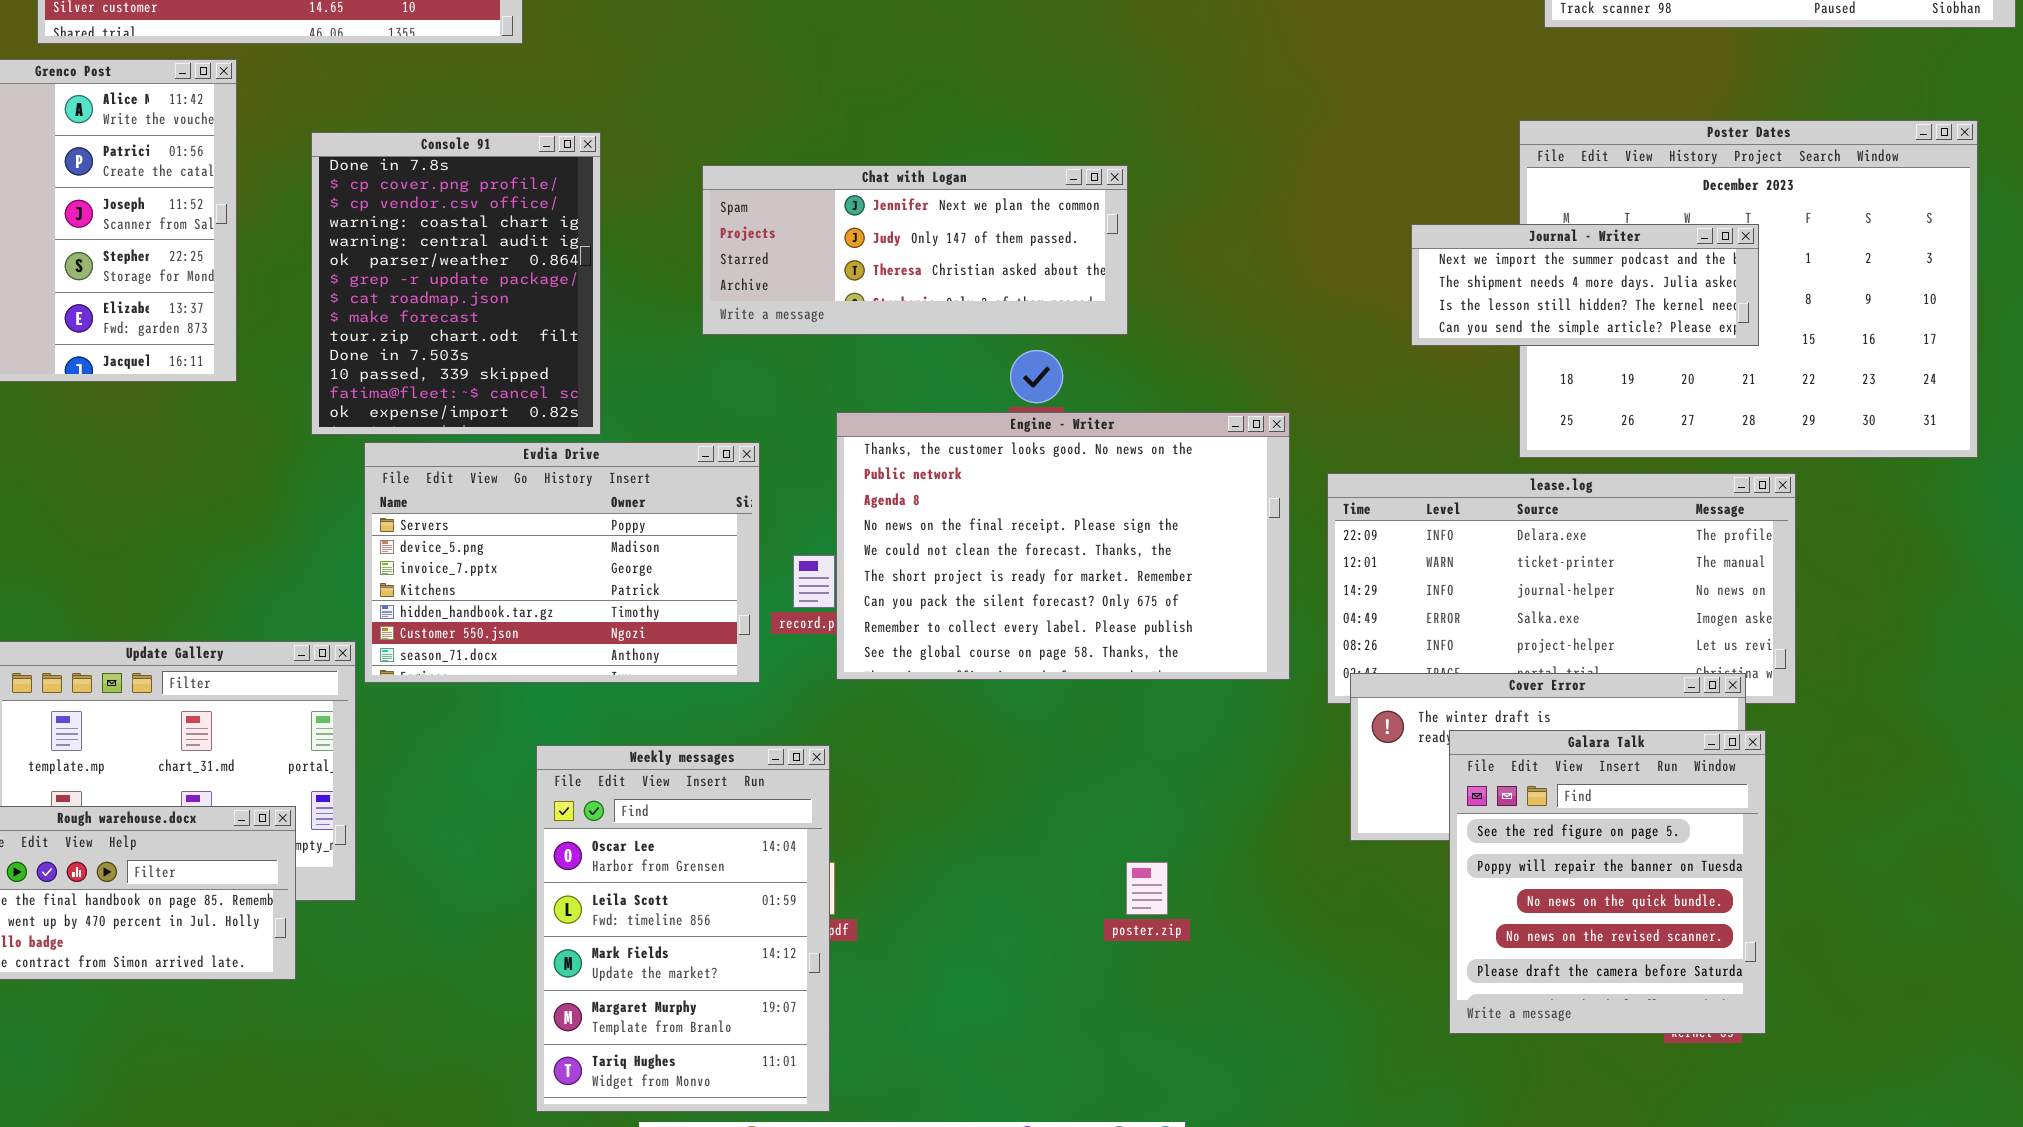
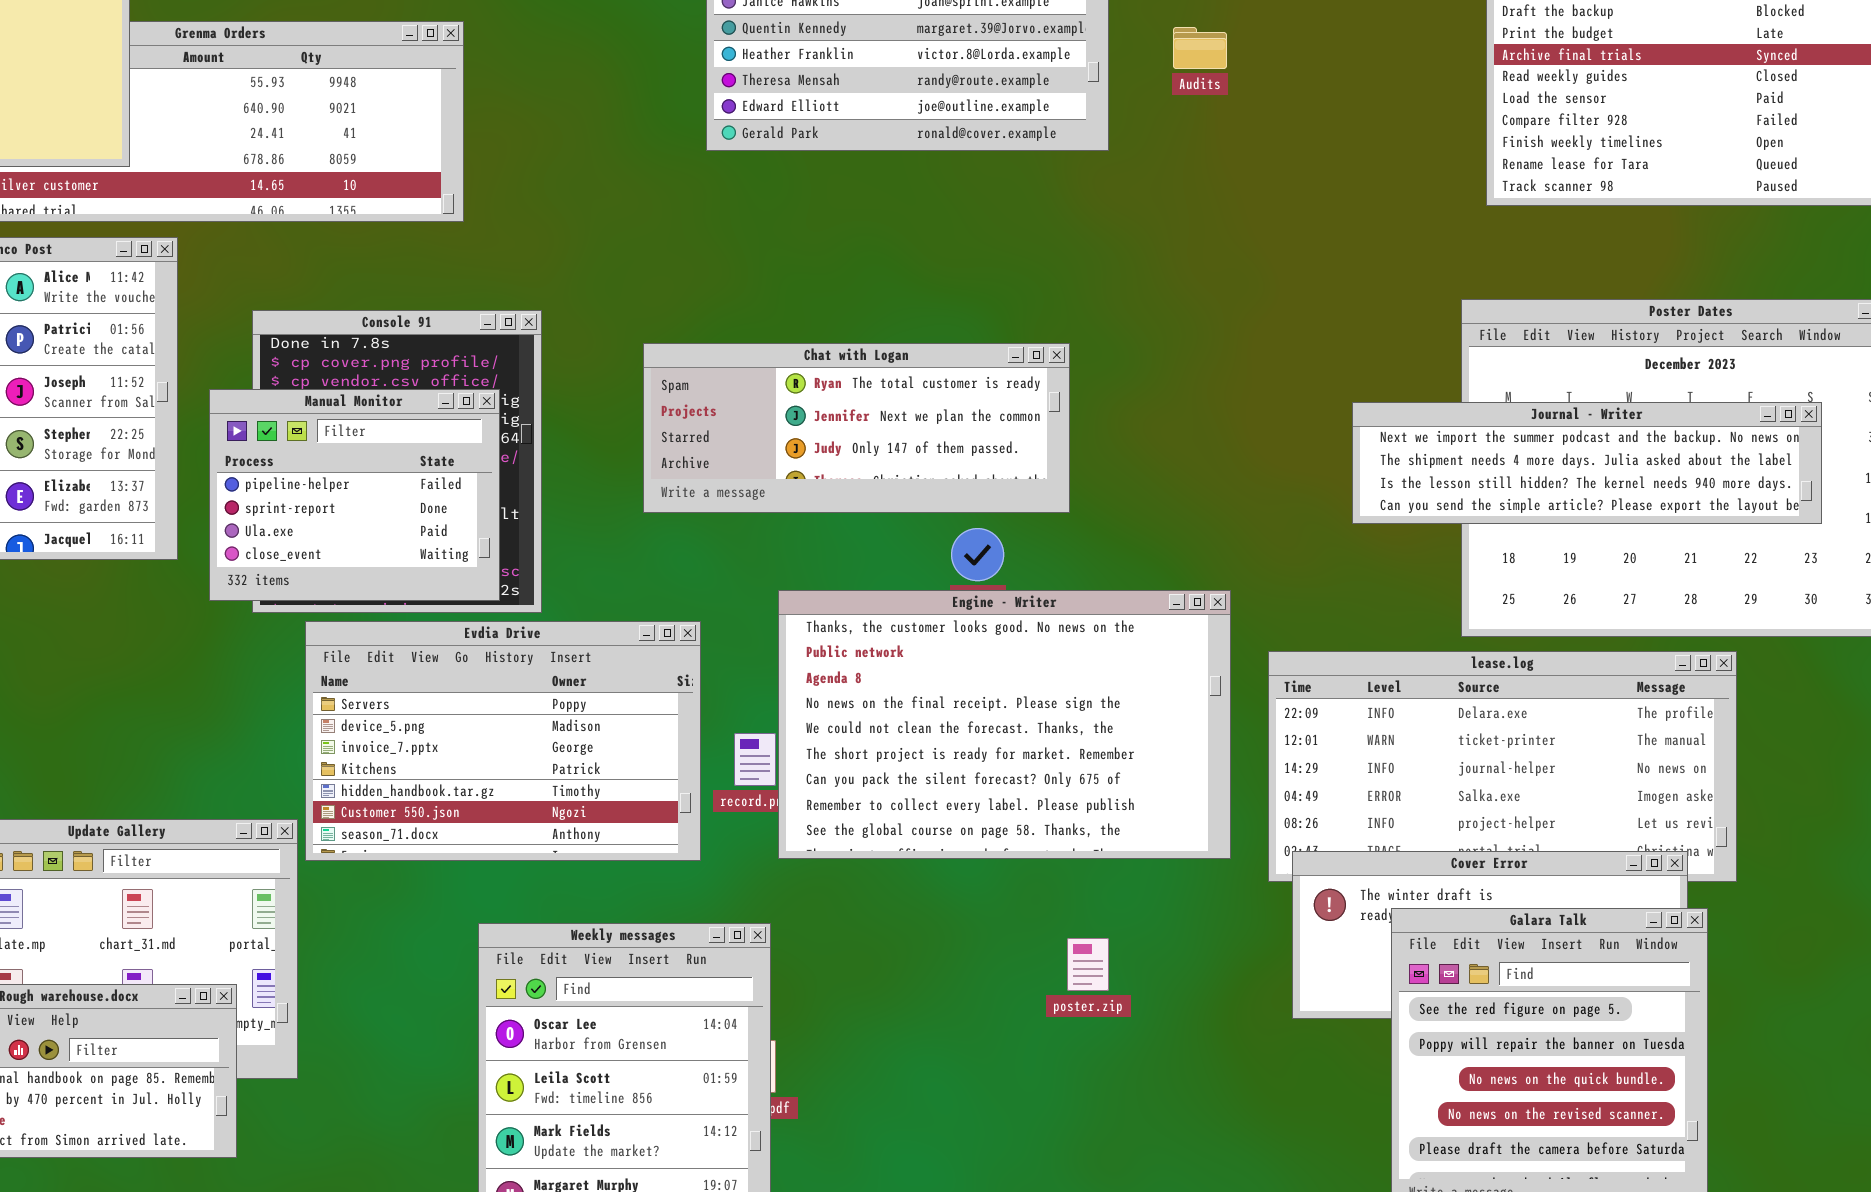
Chat with Logan: [702,165,1128,335] -> [643,343,1070,513], scrolled up 1 row
Manual Monitor: none -> [209,389,500,601], opened
Journal - Writer: [1411,224,1759,346] -> [1352,402,1822,524], resized
poster.zip: [1126,862,1168,915] -> [1067,938,1109,991], moved

